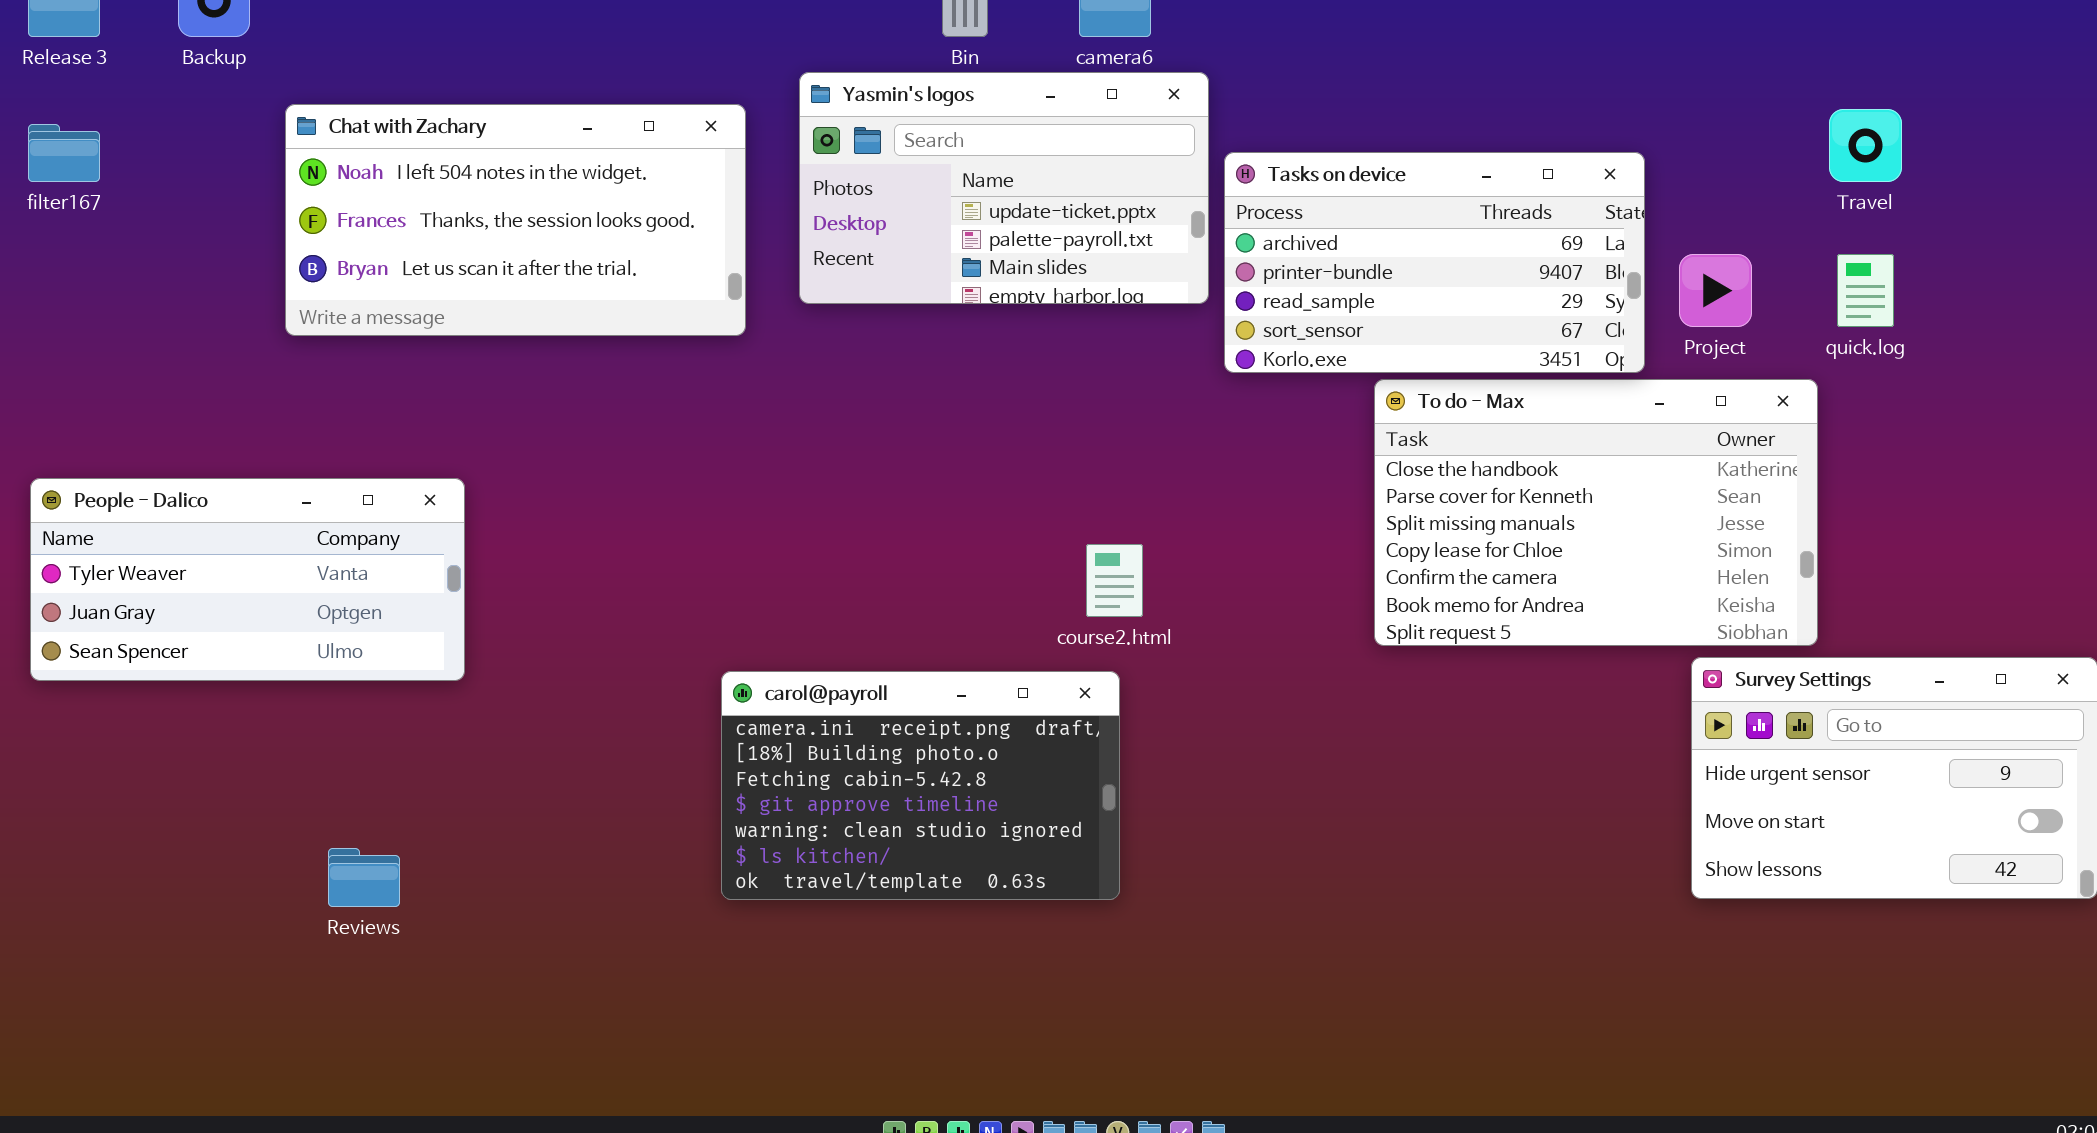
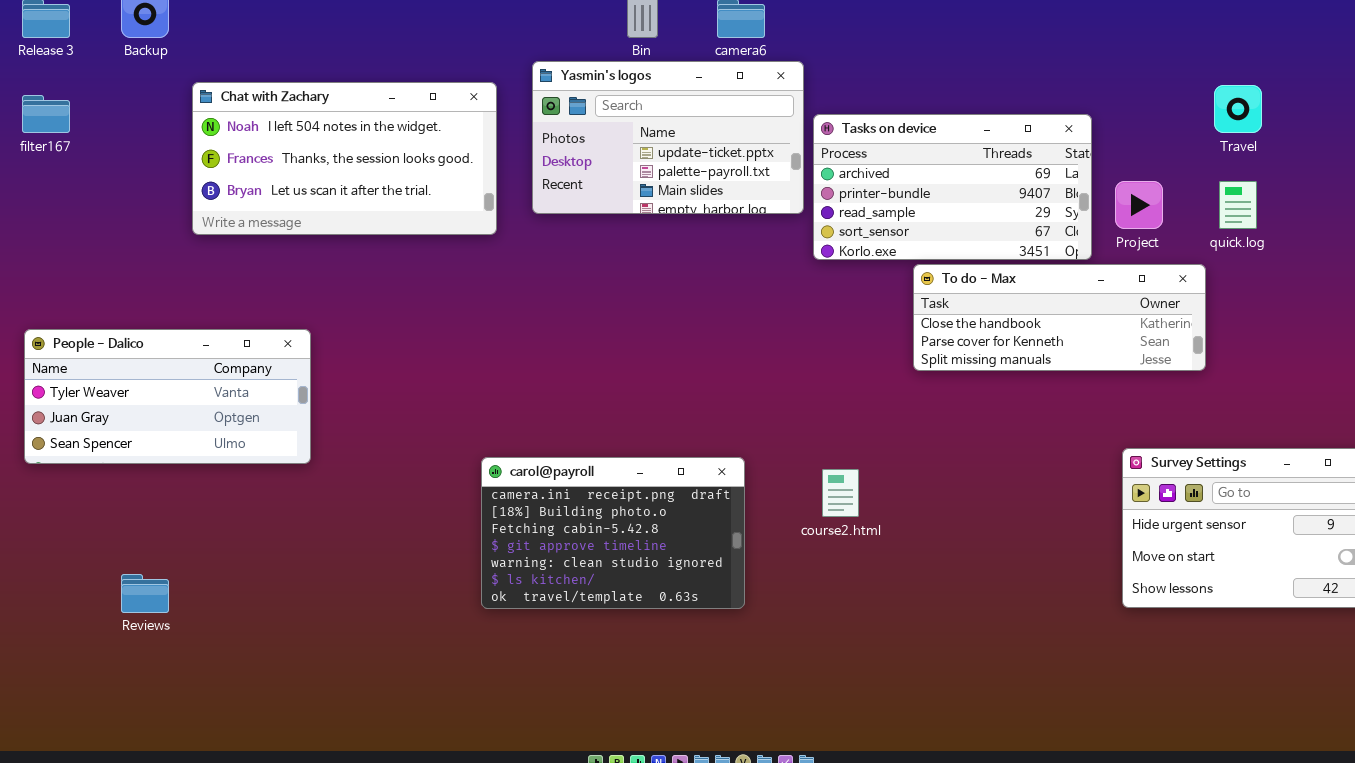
To do - Max: [1374,379,1818,646] -> [913,264,1206,371], resized
course2.html: [1086,544,1143,617] -> [822,469,859,517], moved
Reviews: [328,848,400,907] -> [121,574,169,613], moved

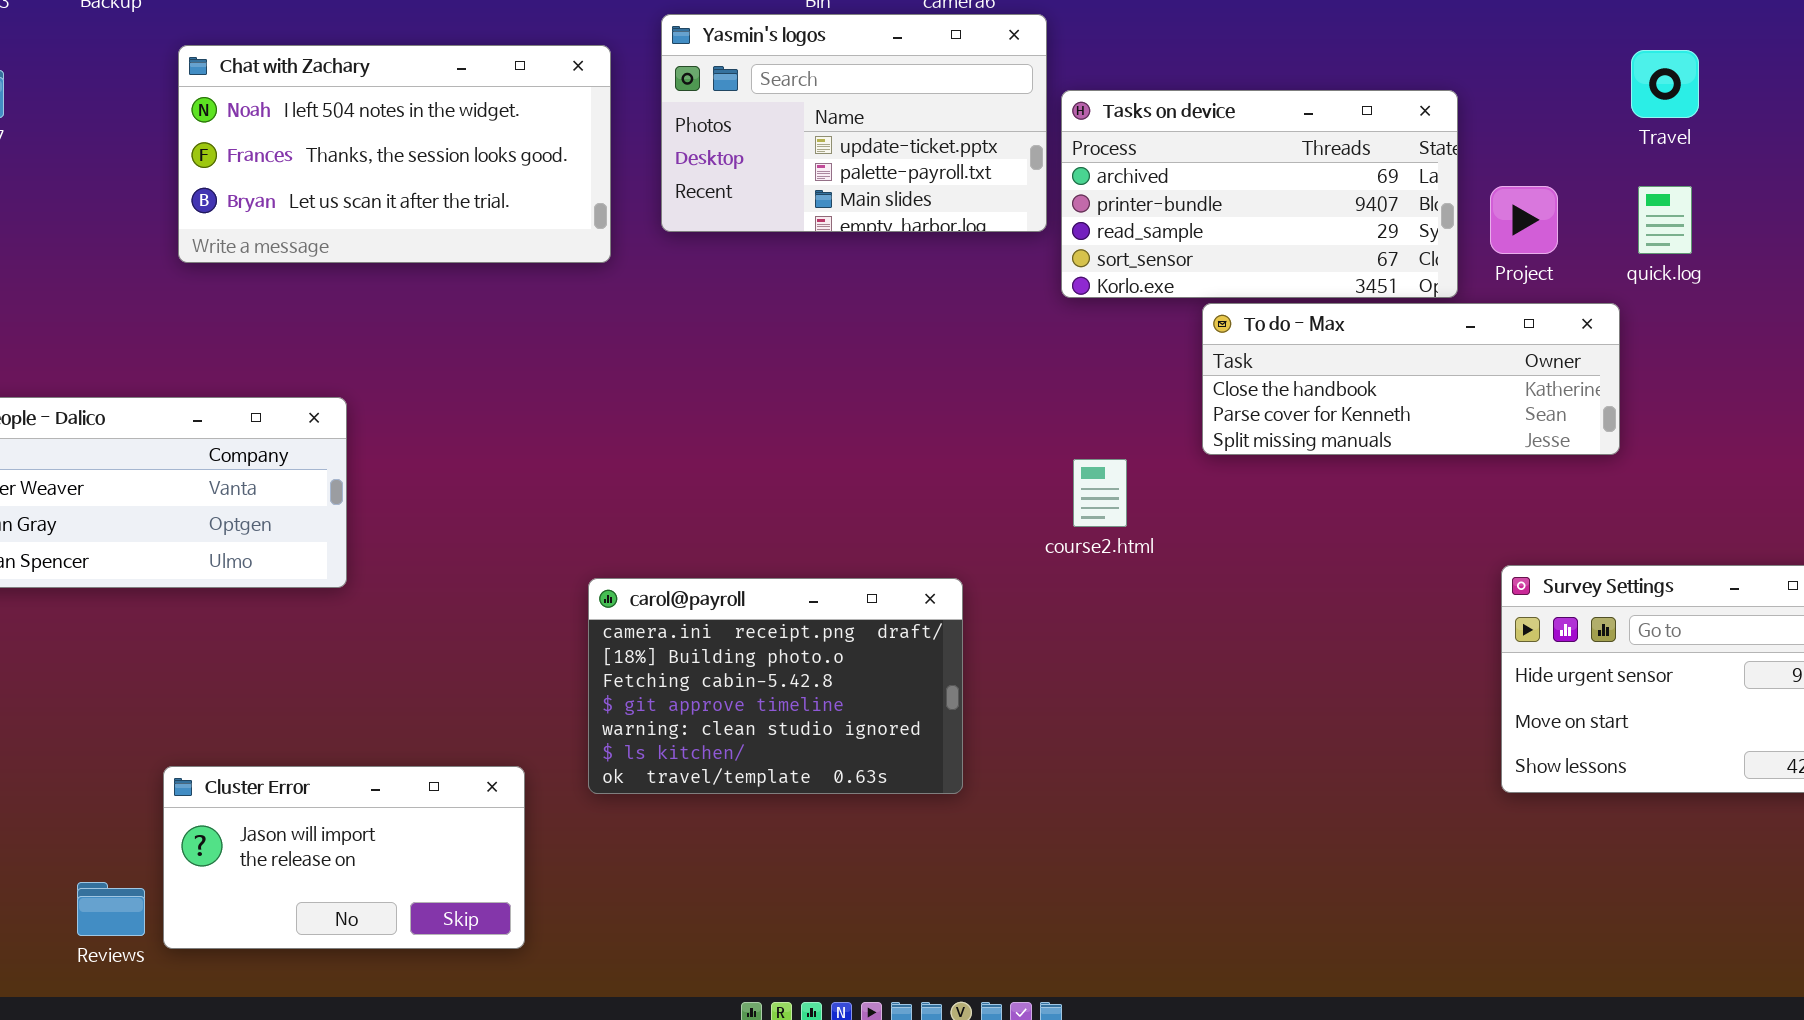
course2.html: [822,469,859,517] -> [1073,459,1127,527], moved
Reviews: [121,574,169,613] -> [77,882,145,936], moved
Cluster Error: none -> [163,766,525,949], opened

